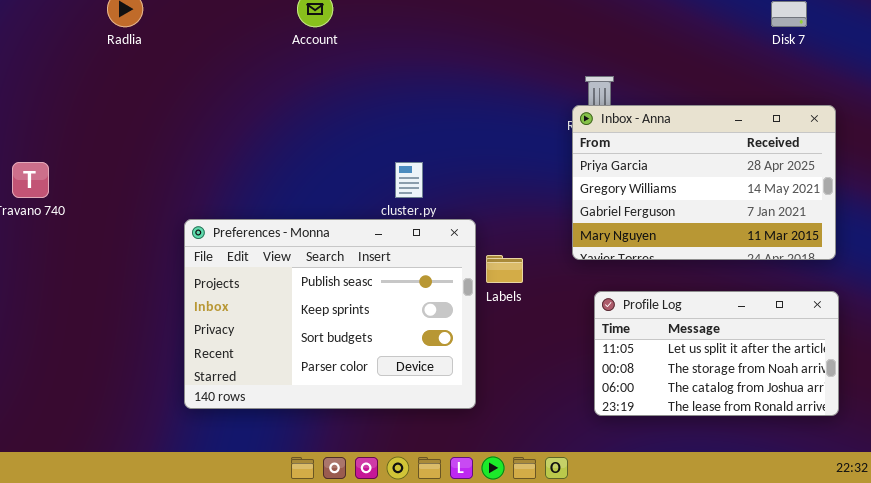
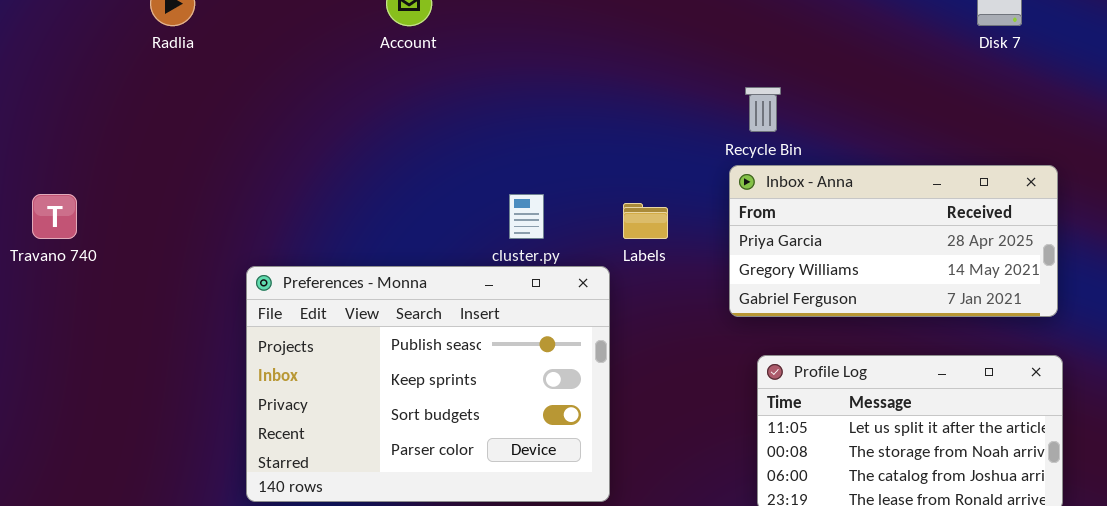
Inbox - Anna: [572,105,836,260] -> [729,165,1058,317], resized
Labels: [486,255,523,283] -> [623,203,668,239], moved

